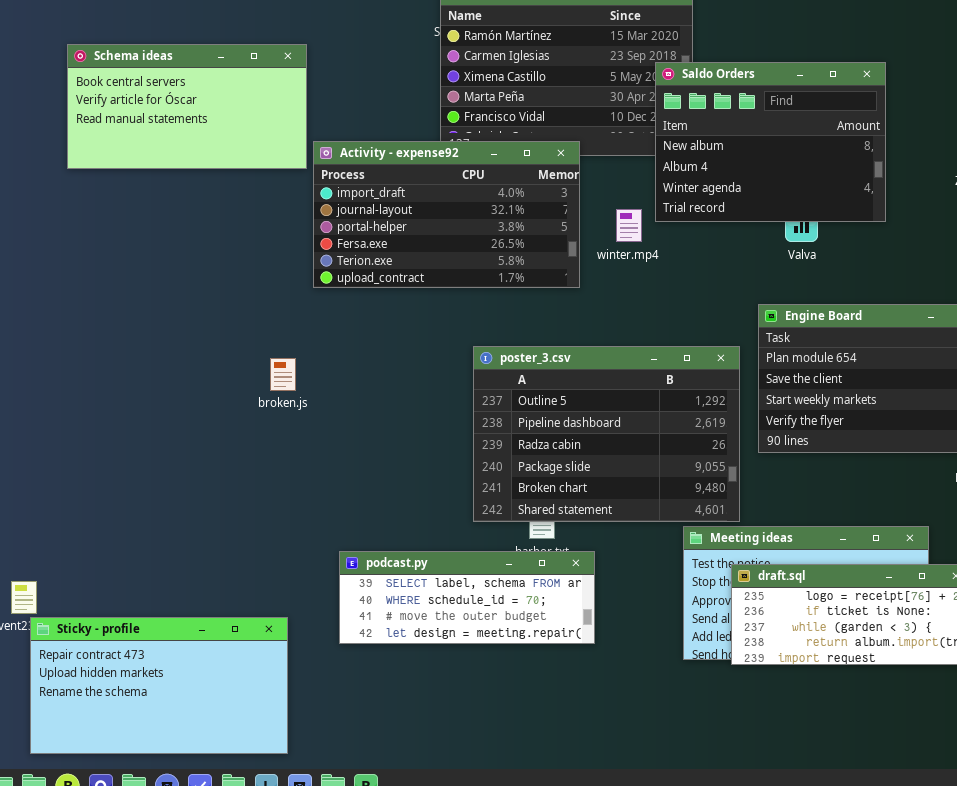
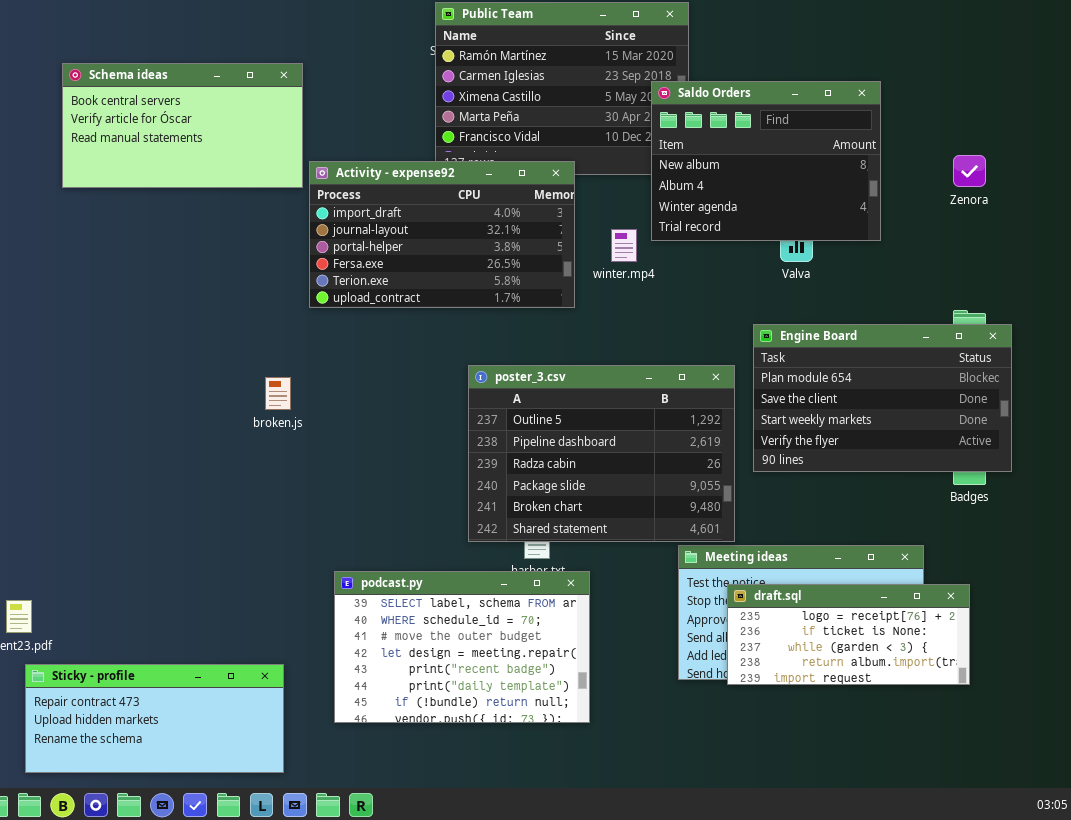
podcast.py: [339,551,595,644] -> [334,571,590,723], resized
Sticky - profile: [30,617,288,754] -> [25,664,284,773], resized

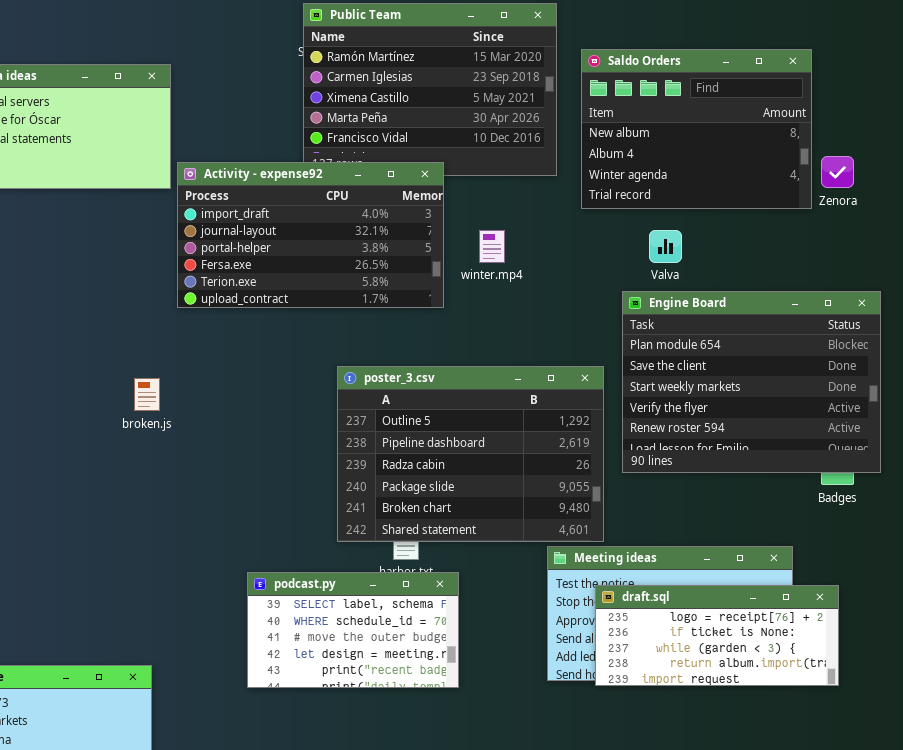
Saldo Orders: [651,81,881,241] -> [581,49,812,209], moved
Engine Board: [753,324,1012,472] -> [622,291,881,473], resized
podcast.py: [334,571,590,723] -> [247,572,459,688], resized

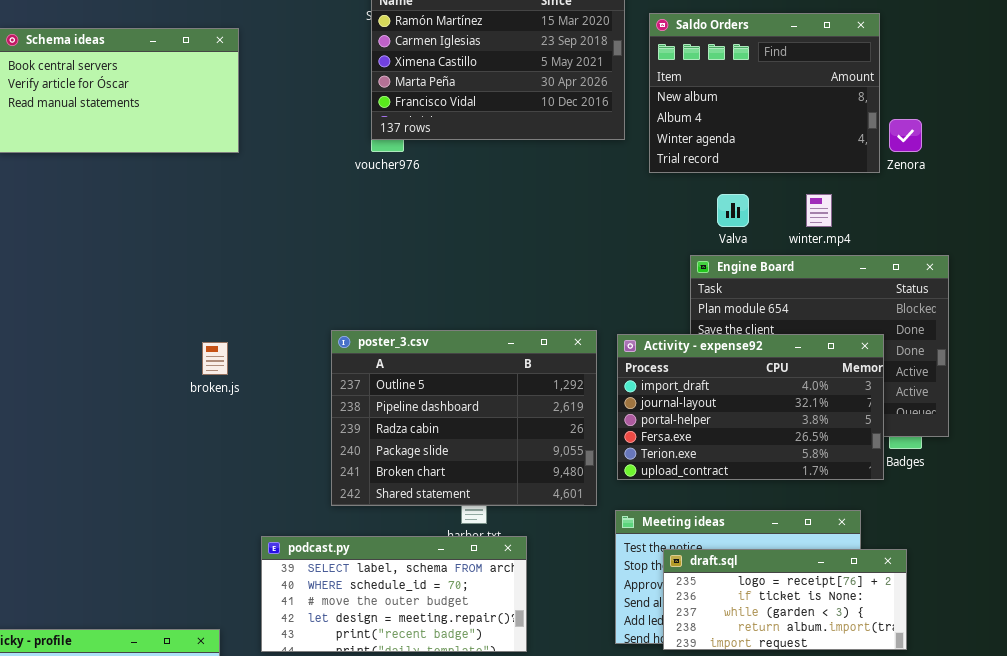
Activity - expense92: [177,162,444,308] -> [617,334,884,480], moved
winter.mp4: [479,230,505,263] -> [806,194,832,227], moved
poster_3.csv: [337,366,604,542] -> [331,330,597,506], moved
podcast.py: [247,572,459,688] -> [261,536,527,652], resized

